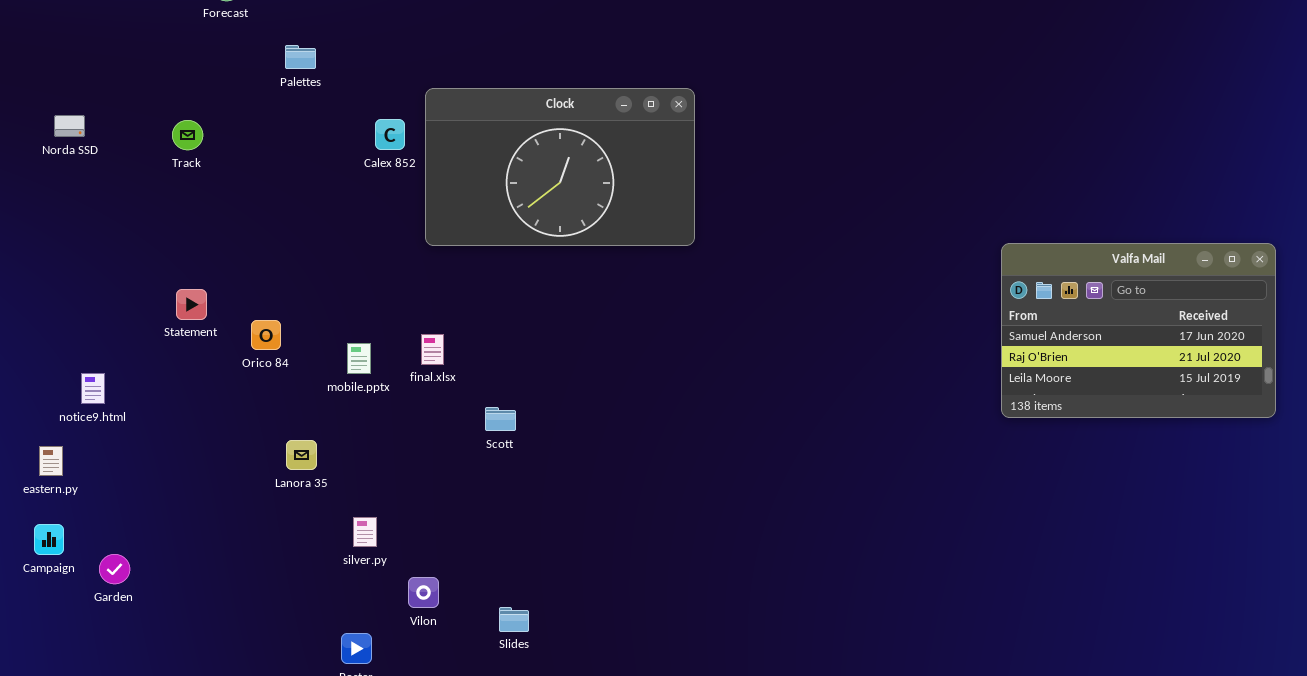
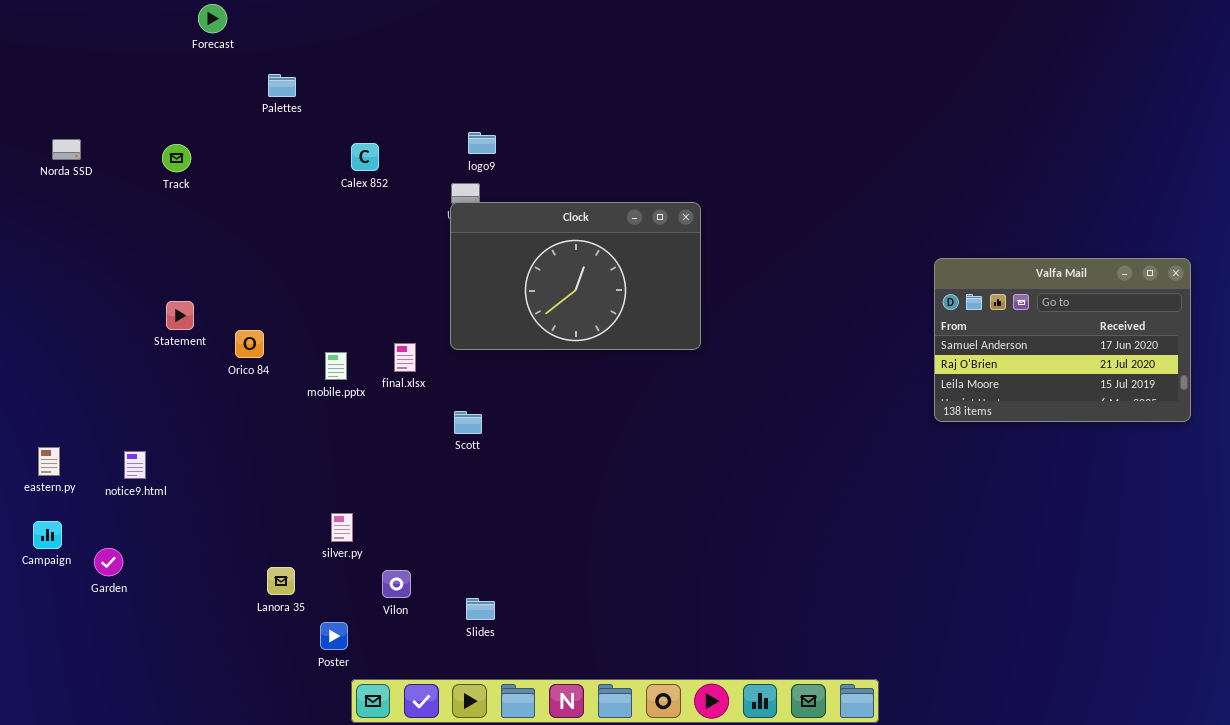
Clock: [425,88,695,246] -> [450,202,701,350], moved
notice9.html: [81,373,105,404] -> [124,451,146,479], moved
Lanora 35: [286,440,317,470] -> [267,567,295,595], moved

